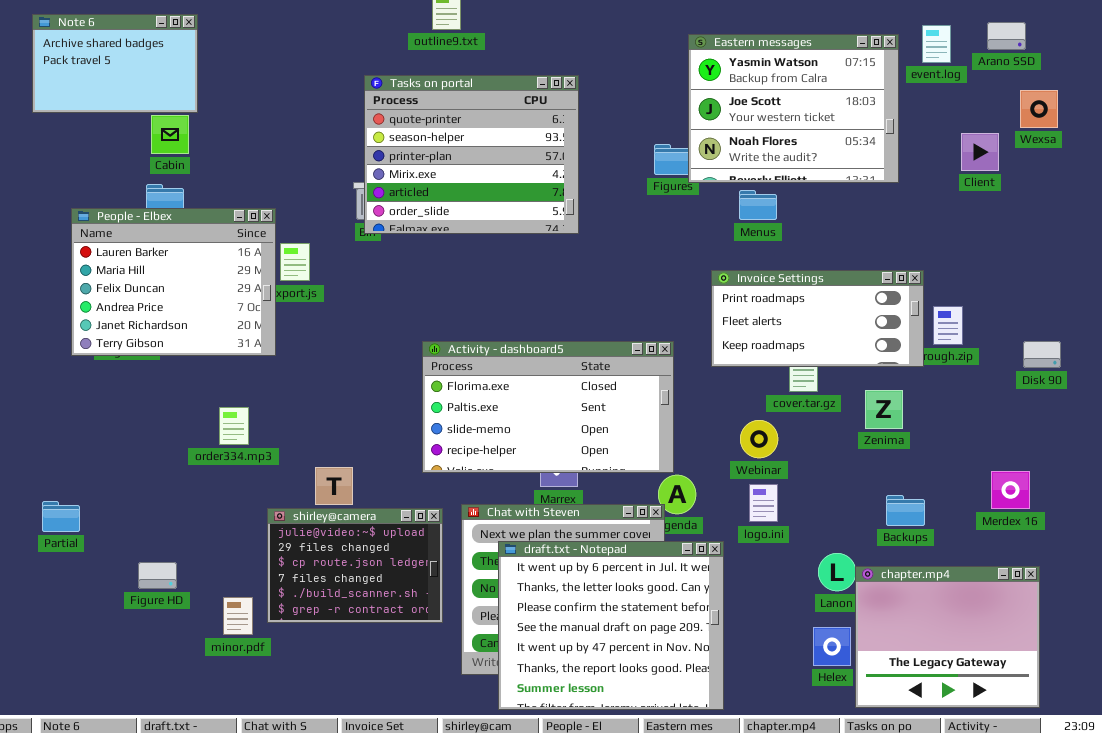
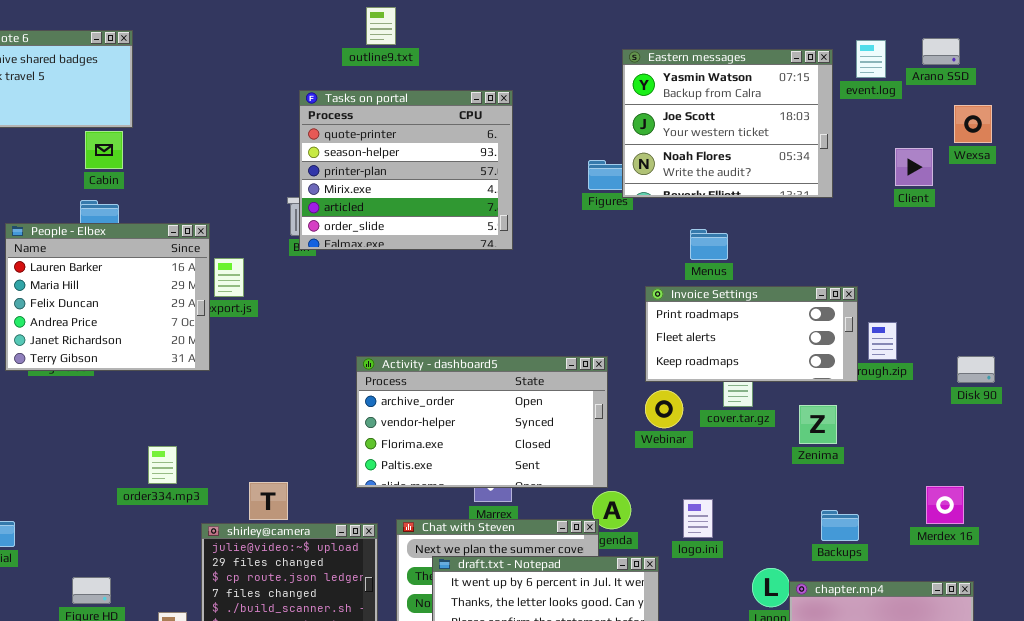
Menus: [739,190,777,220] -> [690,229,728,260], moved
Activity - dashboard5: [422,341,674,473] -> [356,356,608,488], scrolled up 2 rows
order334.mp3: [219,407,249,445] -> [148,446,177,484], moved
Webinar: [740,420,778,458] -> [645,390,683,428], moved

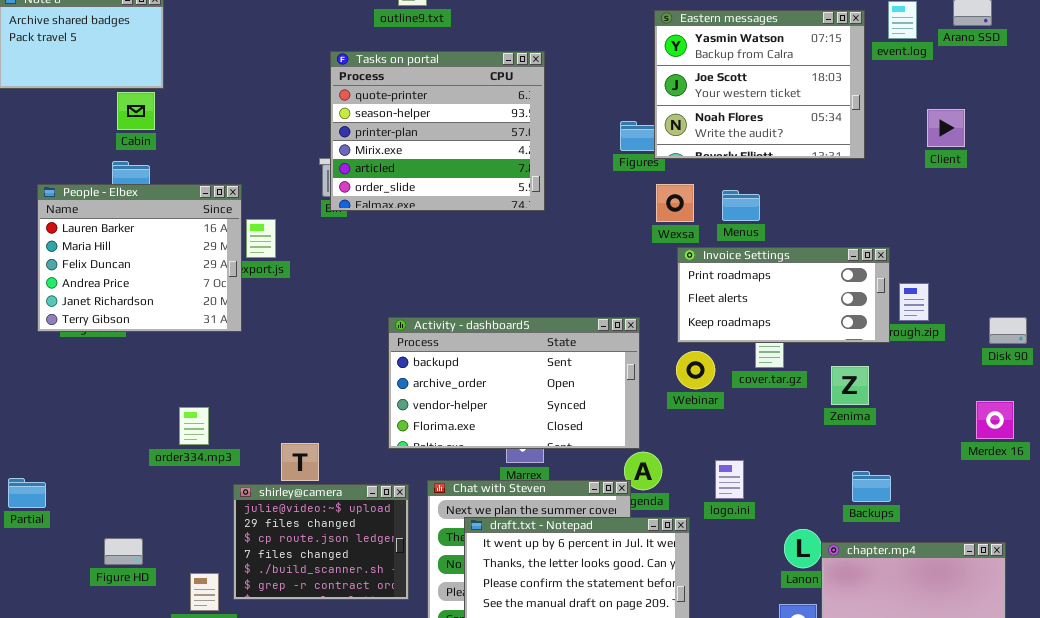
Wexsa: [954,105,992,143] -> [656,184,694,222], moved
Activity - dashboard5: [356,356,608,488] -> [388,317,640,449], scrolled up 1 row
Merdex 16: [926,486,964,524] -> [976,401,1014,439], moved

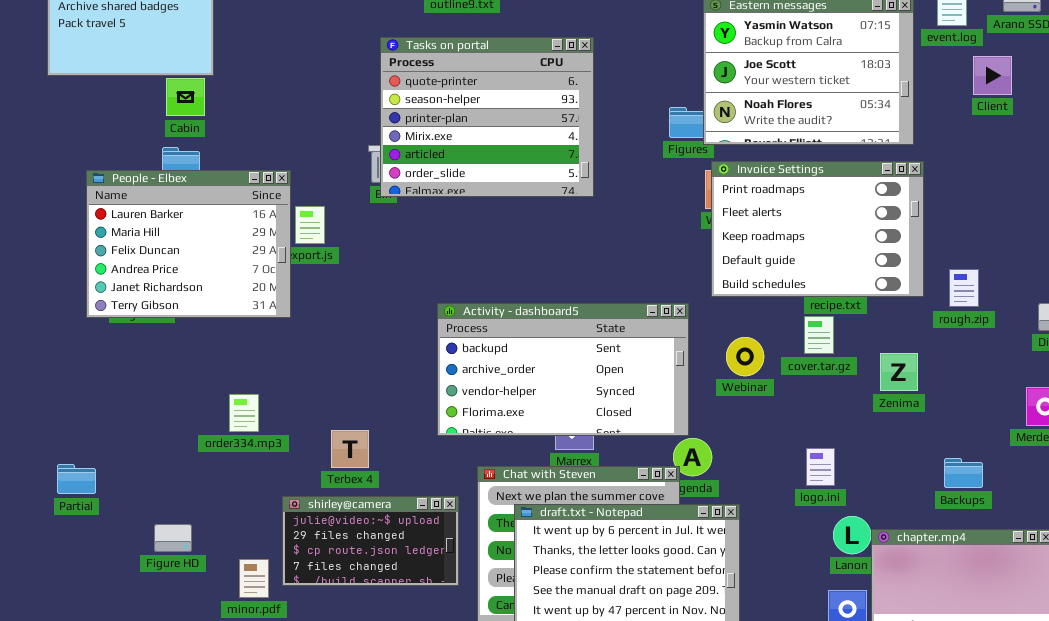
Client: [927,109,965,147] -> [973,56,1012,95], moved
Invoice Settings: [677,247,890,343] -> [711,161,924,297], moved, resized
logo.ini: [715,460,744,499] -> [806,448,835,486], moved
Backups: [852,471,891,502] -> [944,458,983,488], moved
shirley@camera: [233,484,409,600] -> [282,496,459,586], resized

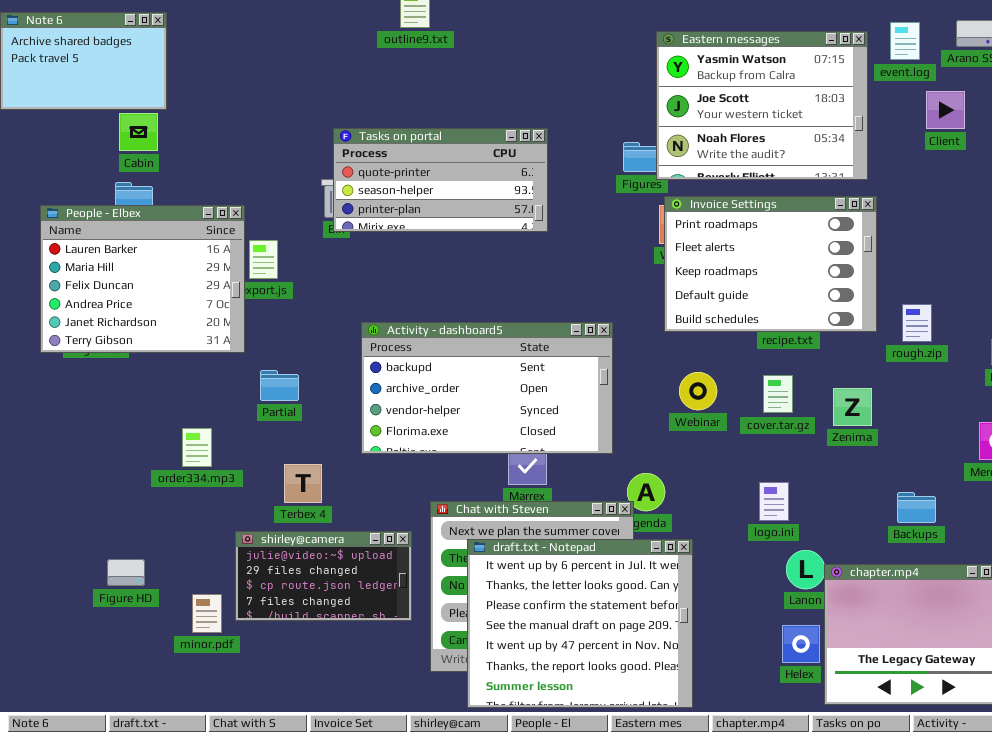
Tasks on portal: [380,37,594,197] -> [333,128,548,232], resized
Activity - dashboard5: [437,303,689,436] -> [361,322,613,454], moved
cover.tar.gz: [804,316,834,354] -> [763,375,793,413], moved
Partial: [57,464,96,494] -> [260,370,299,401], moved

